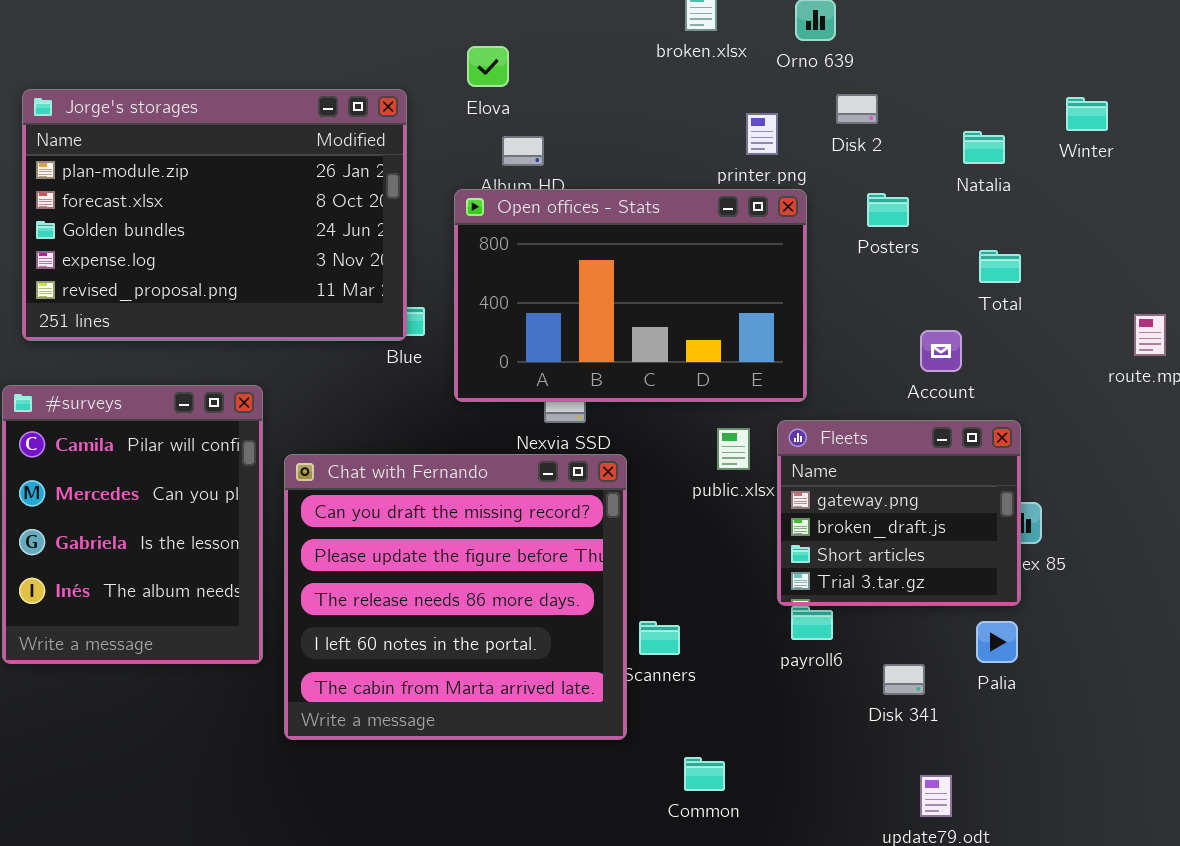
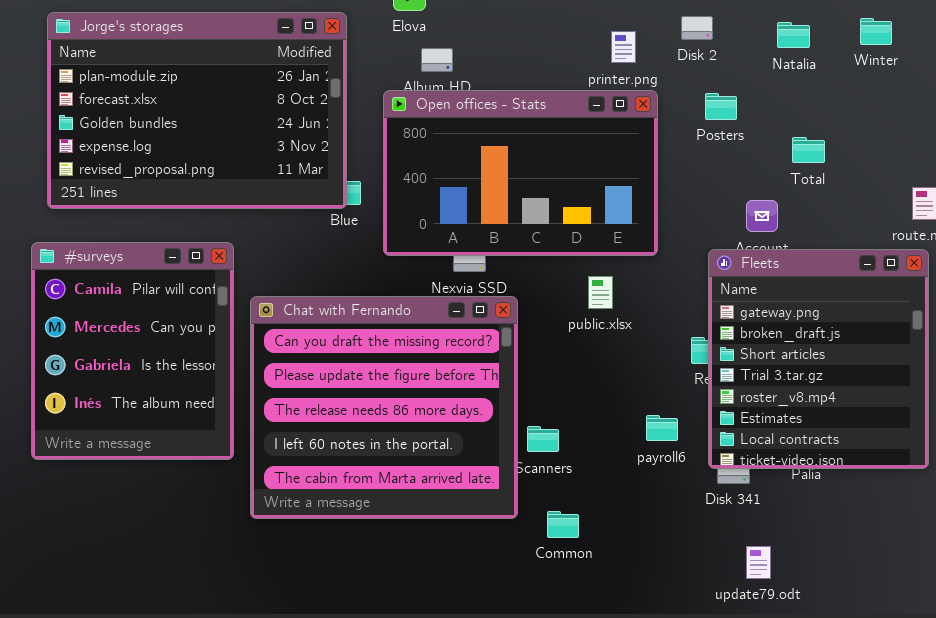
Natalia: [963,131,1005,164] -> [777,22,810,48], moved
Fleets: [777,420,1021,606] -> [708,249,929,469], moved, resized
Common: [684,757,725,791] -> [547,511,579,538], moved

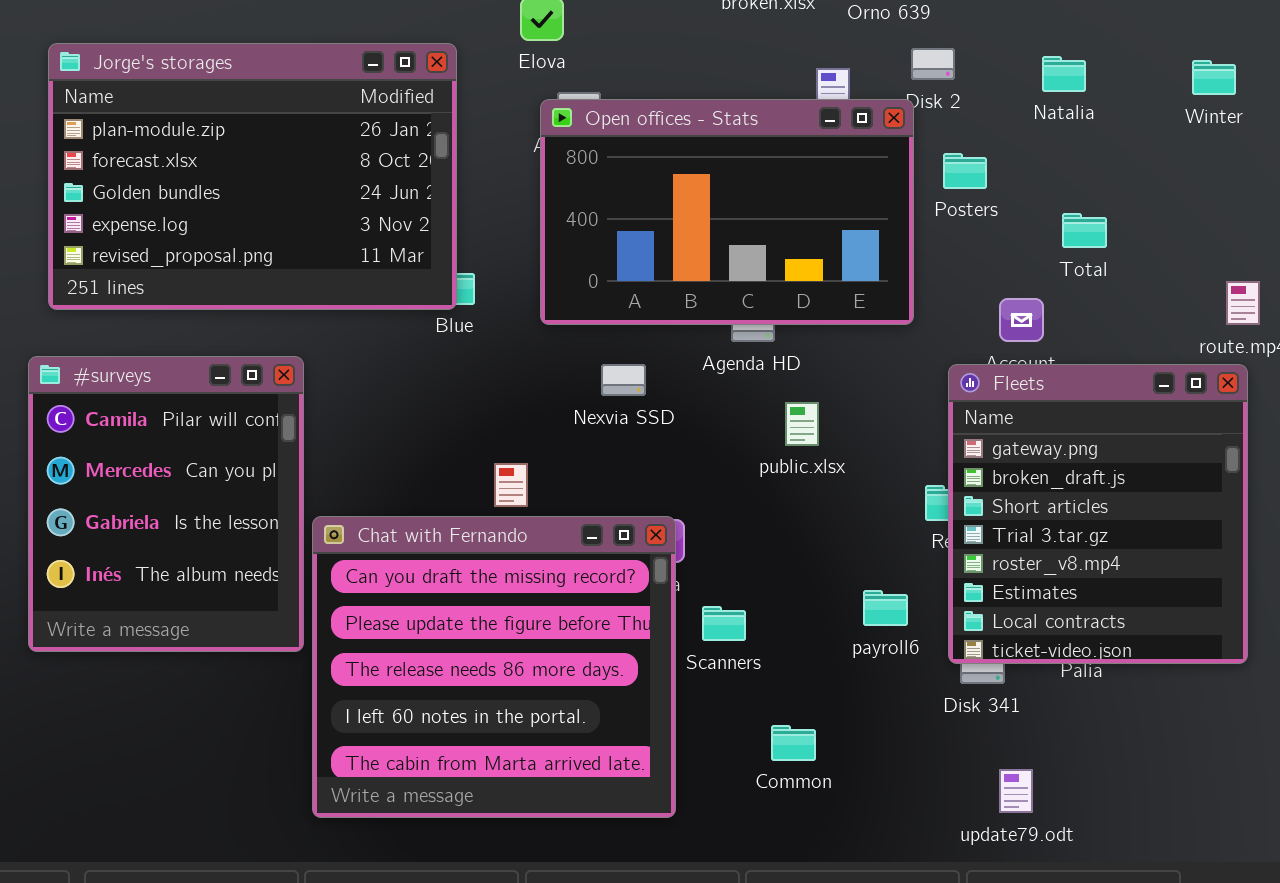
Winter: [860,18,892,45] -> [1192,60,1236,95], moved
Open offices - Stats: [383,90,658,256] -> [540,99,914,325], moved
Chat with Fernando: [250,296,518,519] -> [312,516,676,818], moved
Common: [547,511,579,538] -> [771,725,816,761], moved

